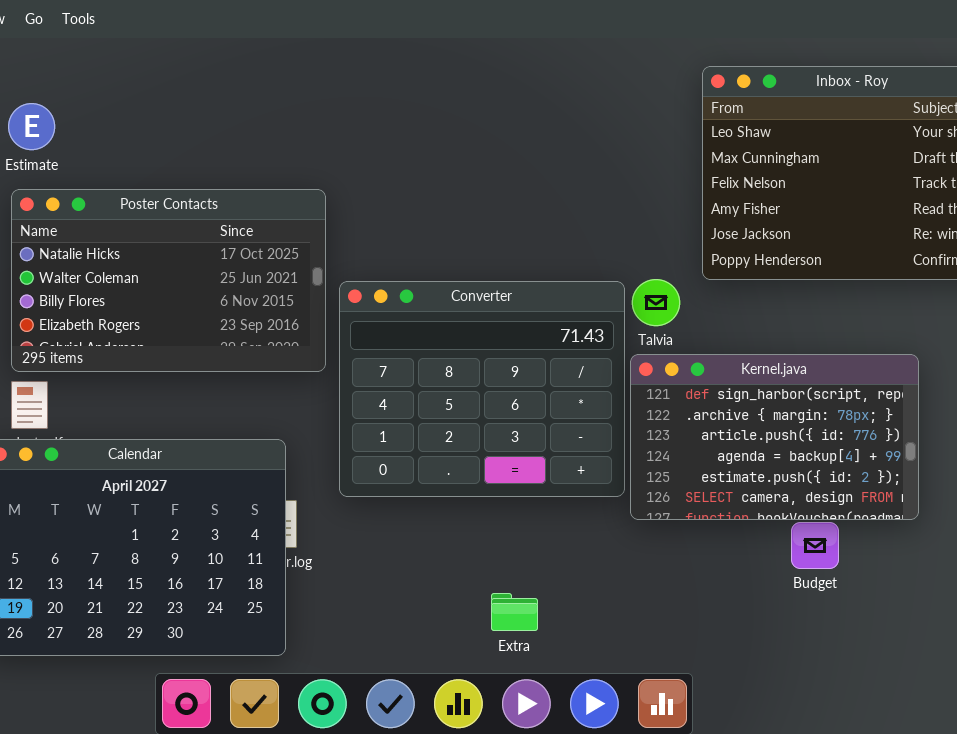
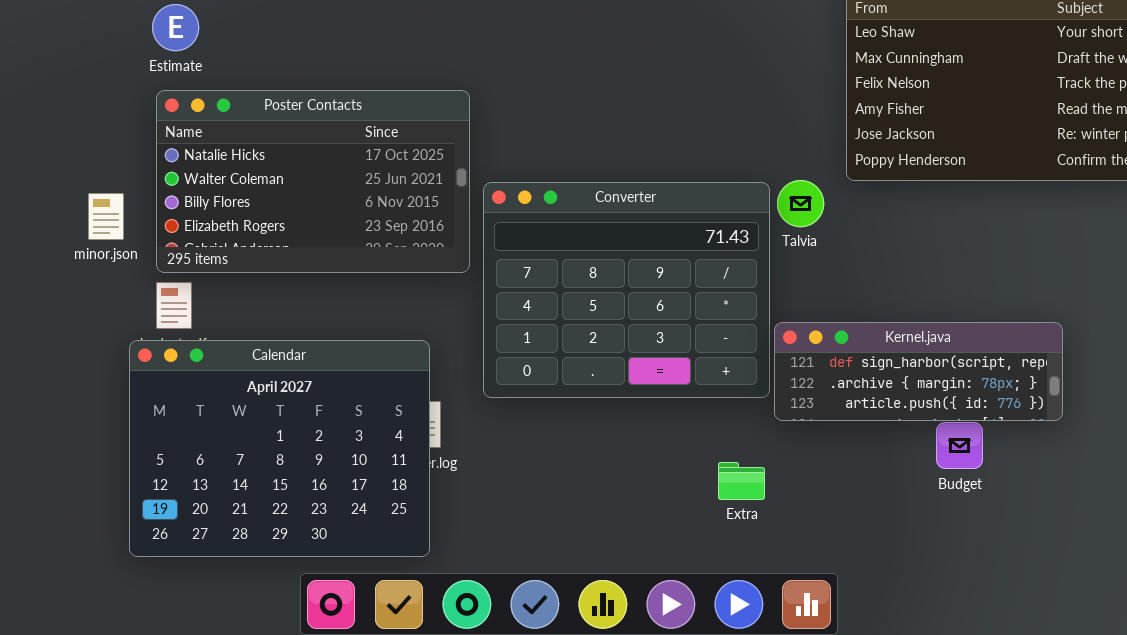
Kernel.java: [630,354,919,520] -> [774,322,1063,421], resized
Extra: [491,593,538,631] -> [718,462,765,500], moved

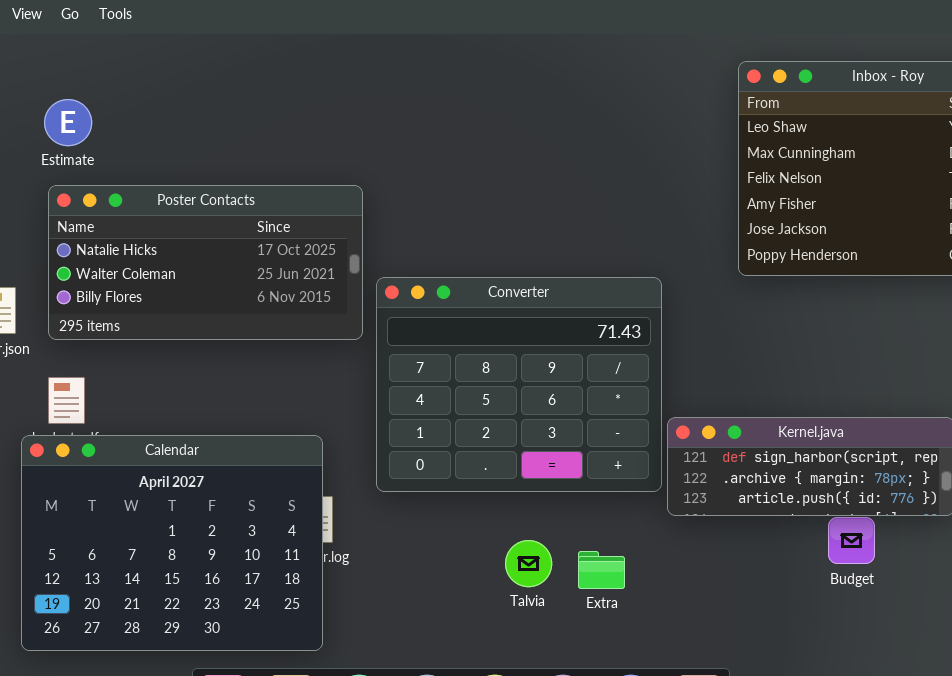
Poster Contacts: [156,90,470,273] -> [48,185,363,340], resized
Talvia: [777,180,824,227] -> [505,540,552,587], moved
Extra: [718,462,765,500] -> [578,551,625,589], moved

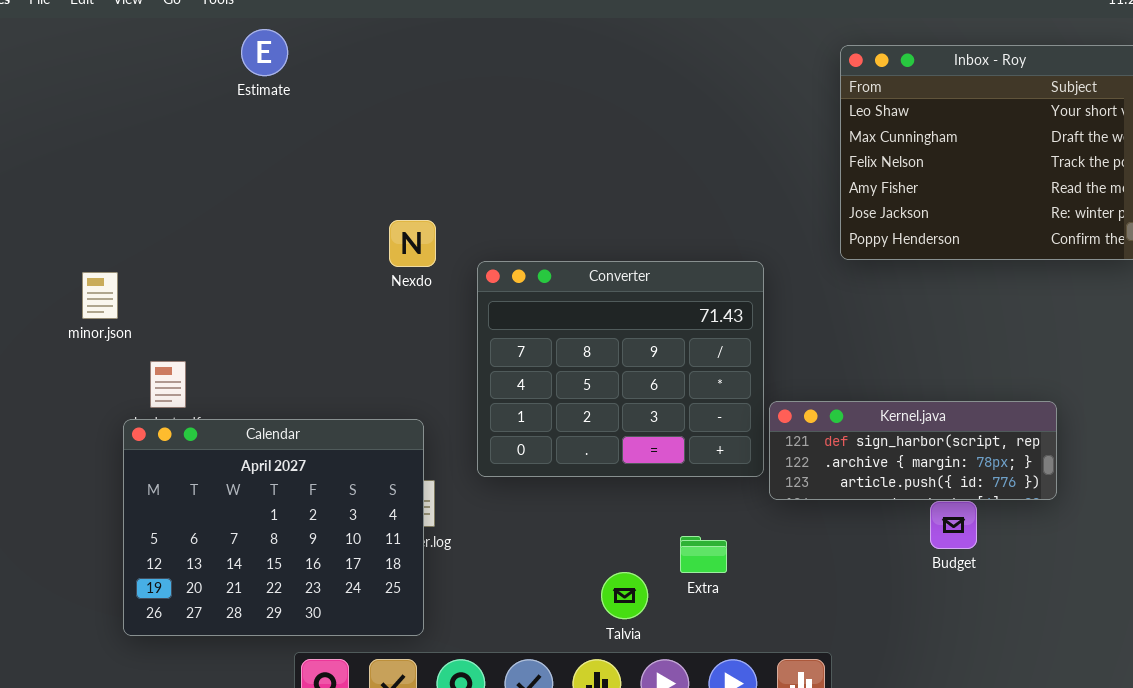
Estimate: [44,99,92,146] -> [241,29,288,76], moved
Poster Contacts: [48,185,363,340] -> none, closed
Talvia: [505,540,552,587] -> [601,572,648,619], moved

